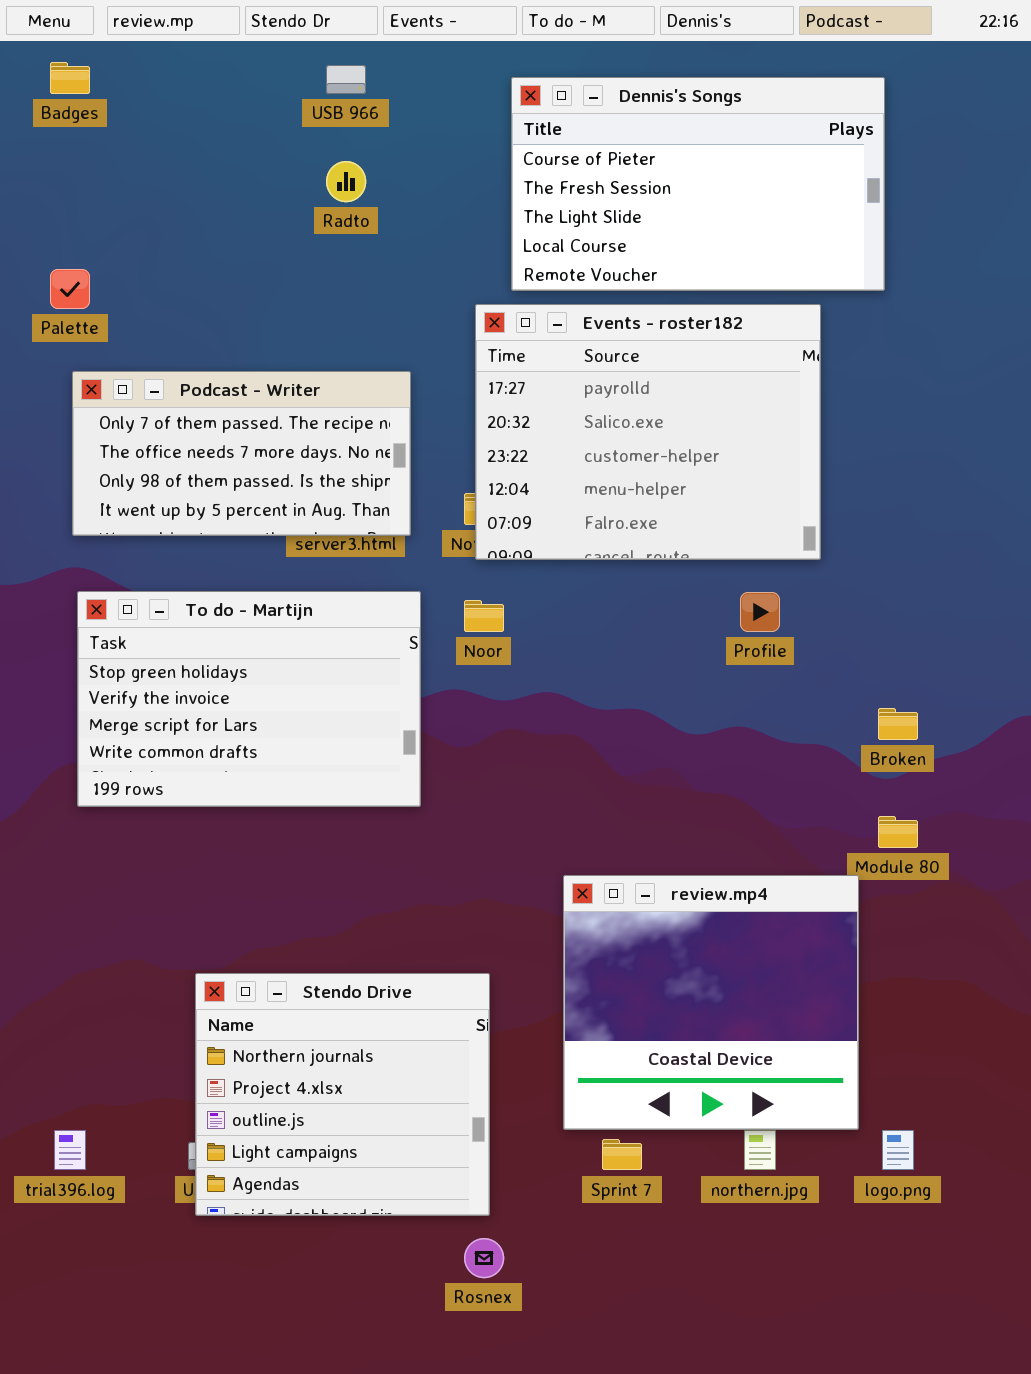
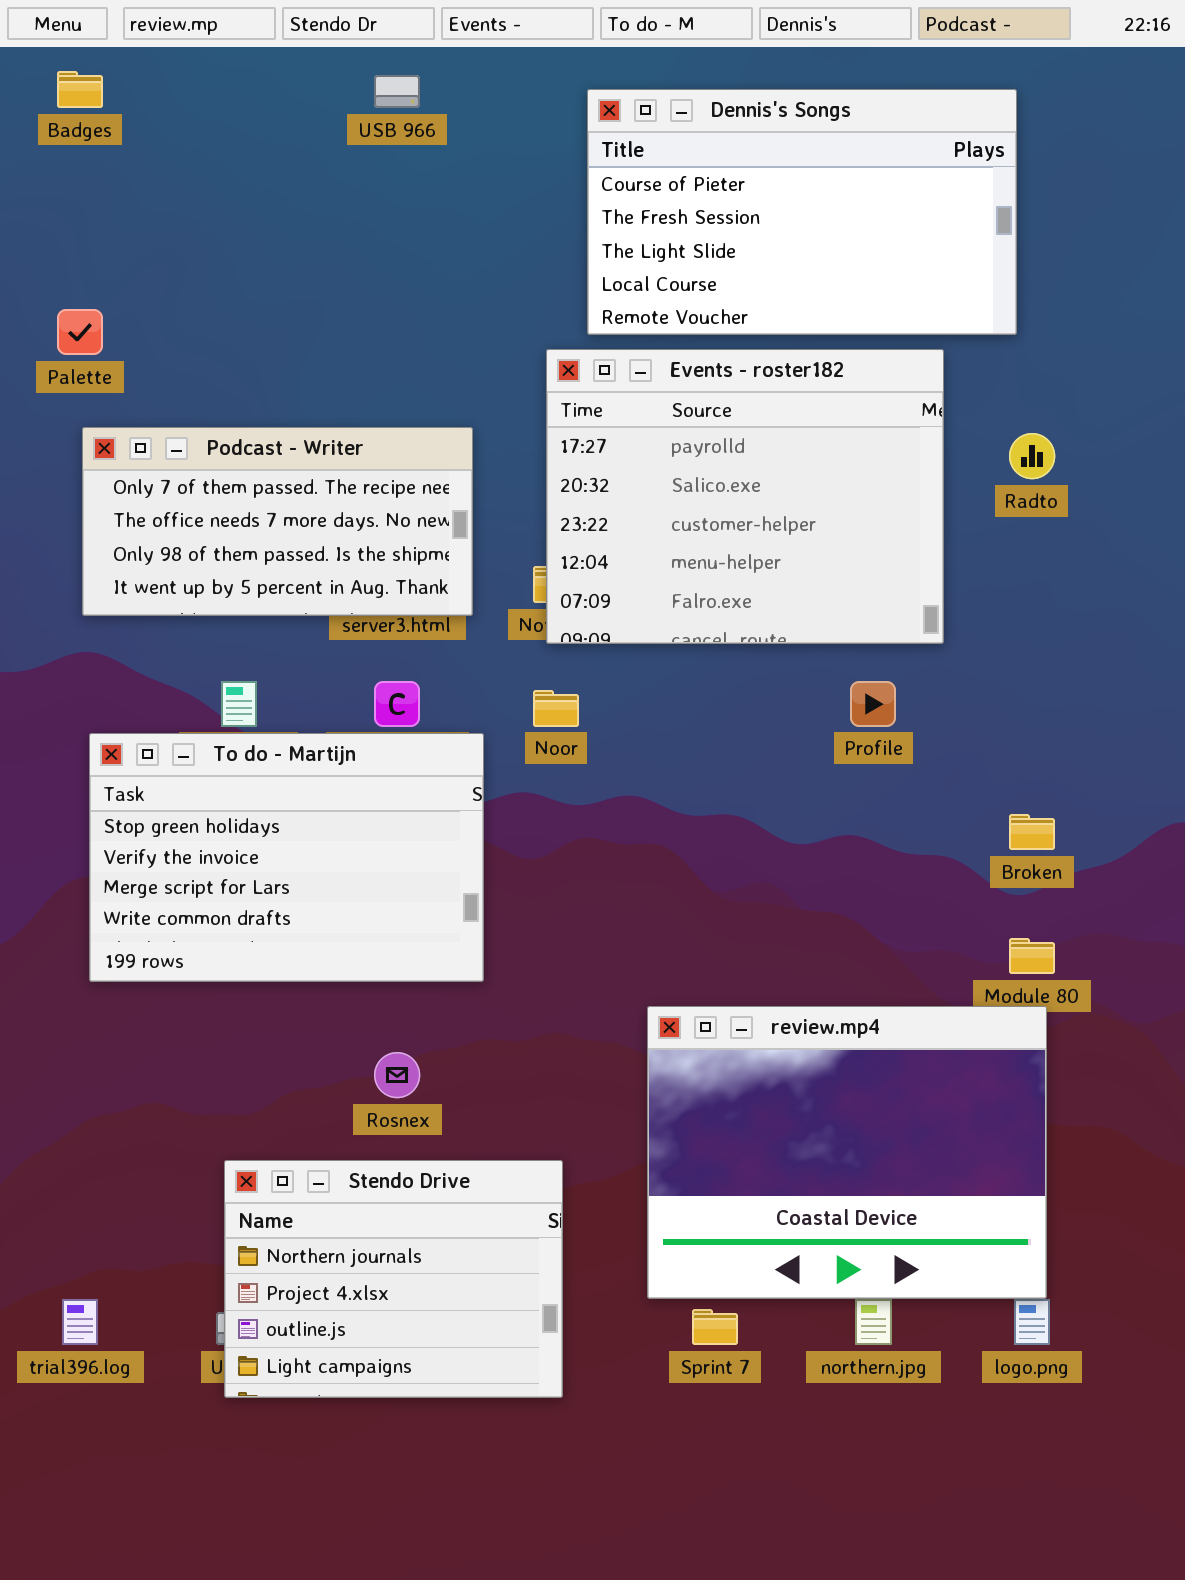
Radto: [326,161,366,202] -> [1009,433,1055,479], moved
To do - Martijn: [77,591,421,807] -> [89,733,484,982], moved
review.mp4: [563,875,859,1130] -> [647,1006,1047,1299], resized
Stendo Drive: [195,973,490,1216] -> [224,1160,563,1398], resized
Rosnex: [464,1238,504,1278] -> [374,1052,420,1098], moved

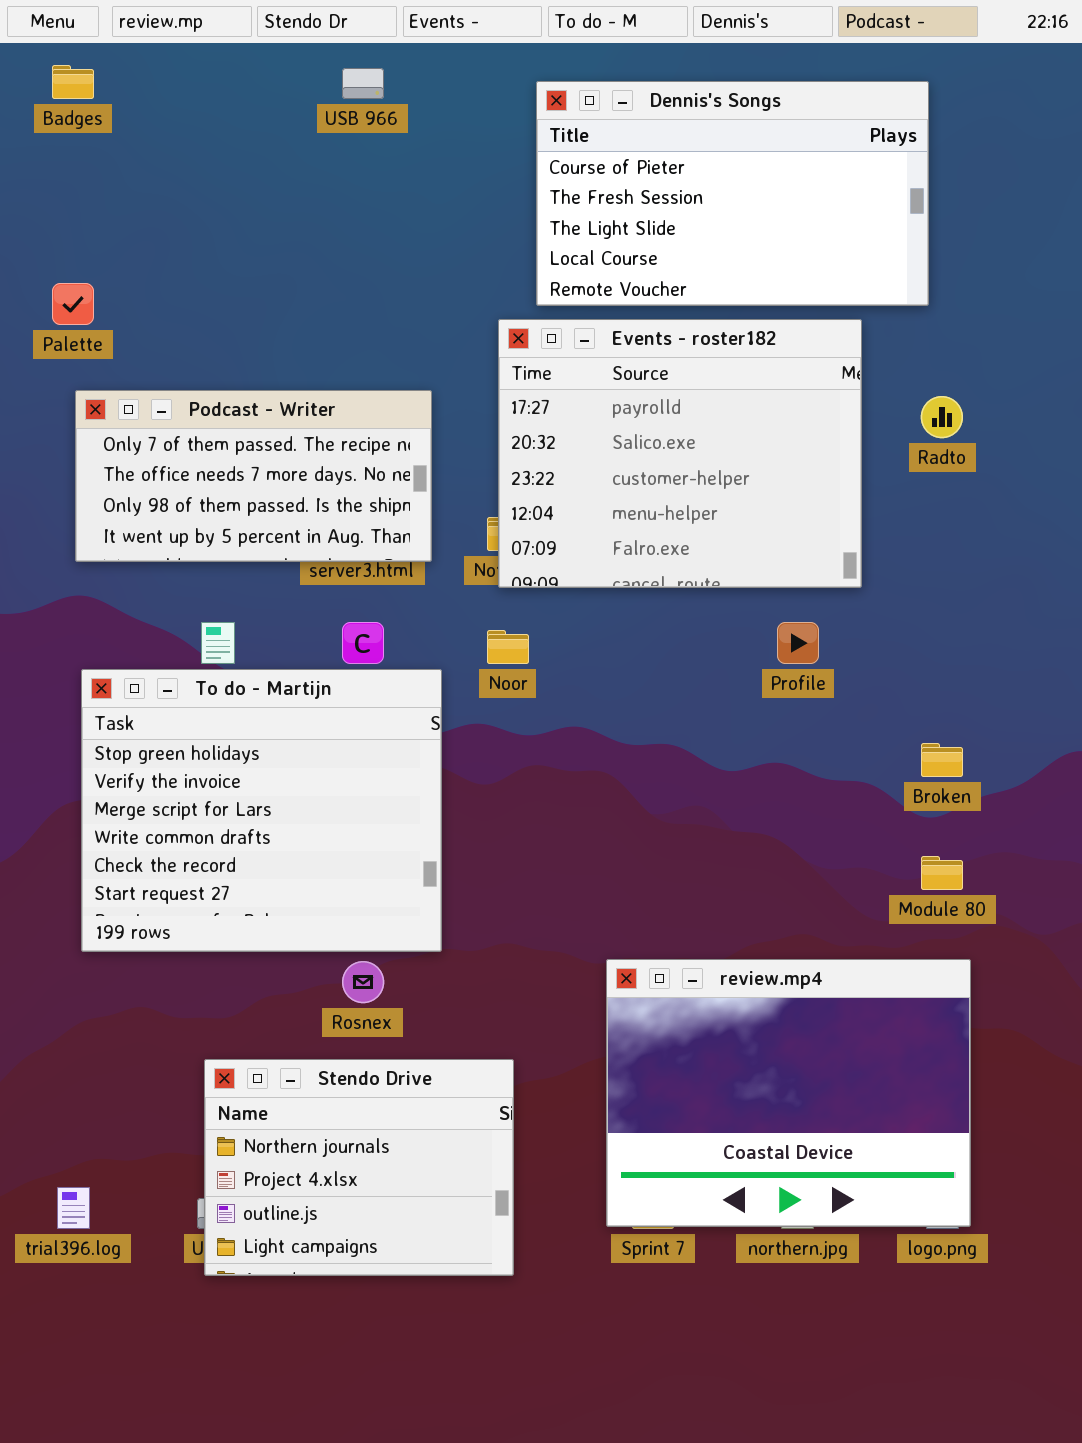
To do - Martijn: [89,733,484,982] -> [81,669,442,952], resized
review.mp4: [647,1006,1047,1299] -> [606,959,971,1227], moved

